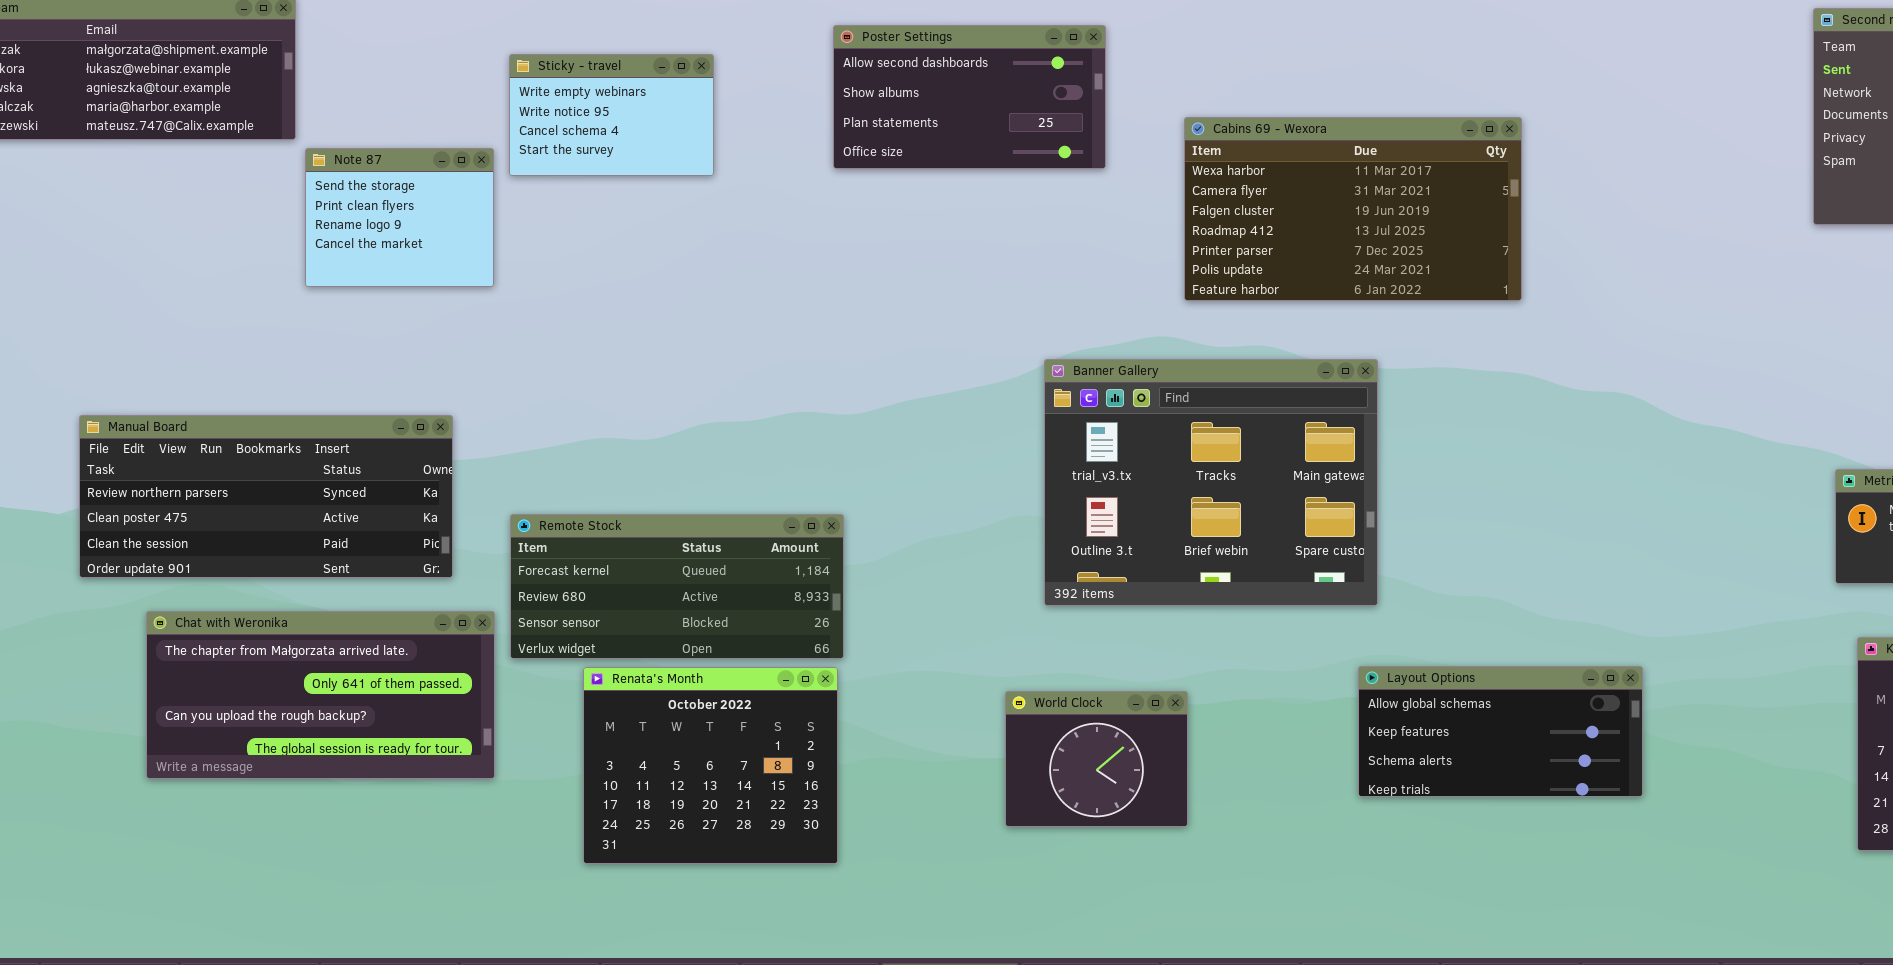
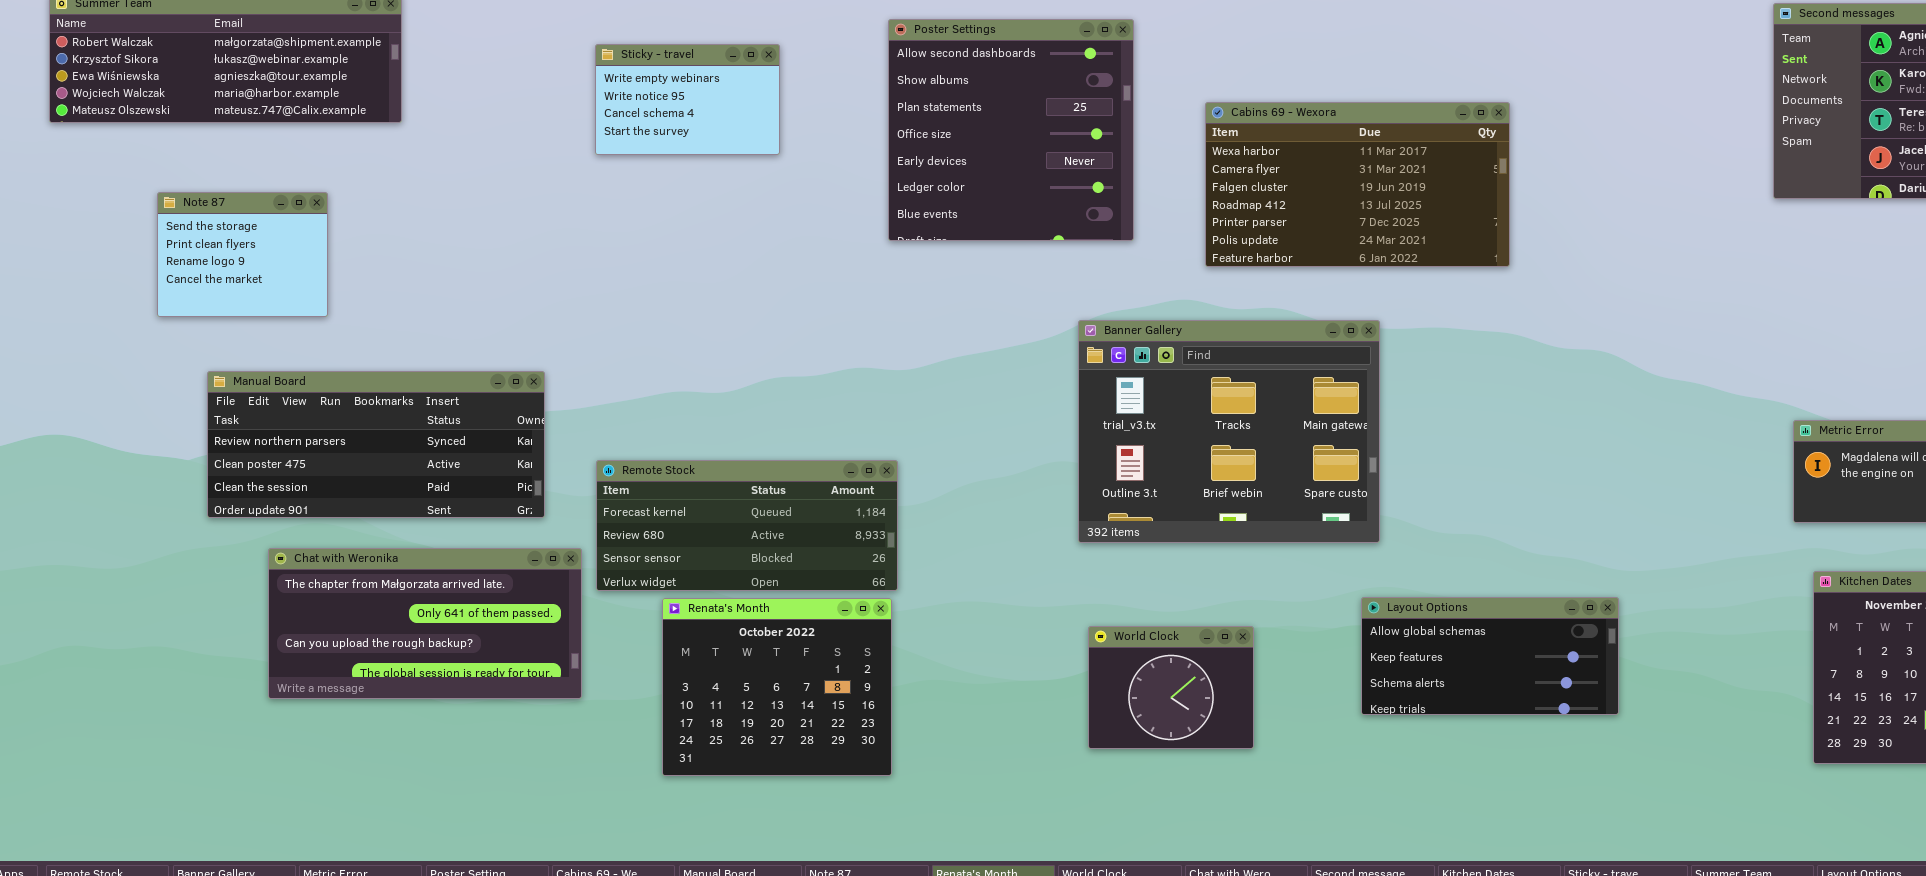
Poster Settings: [833,25,1106,169] -> [888,19,1134,241], resized
Note 87: [305,148,494,287] -> [157,192,328,317], moved
World Clock: [1005,691,1188,827] -> [1088,626,1254,749], moved

